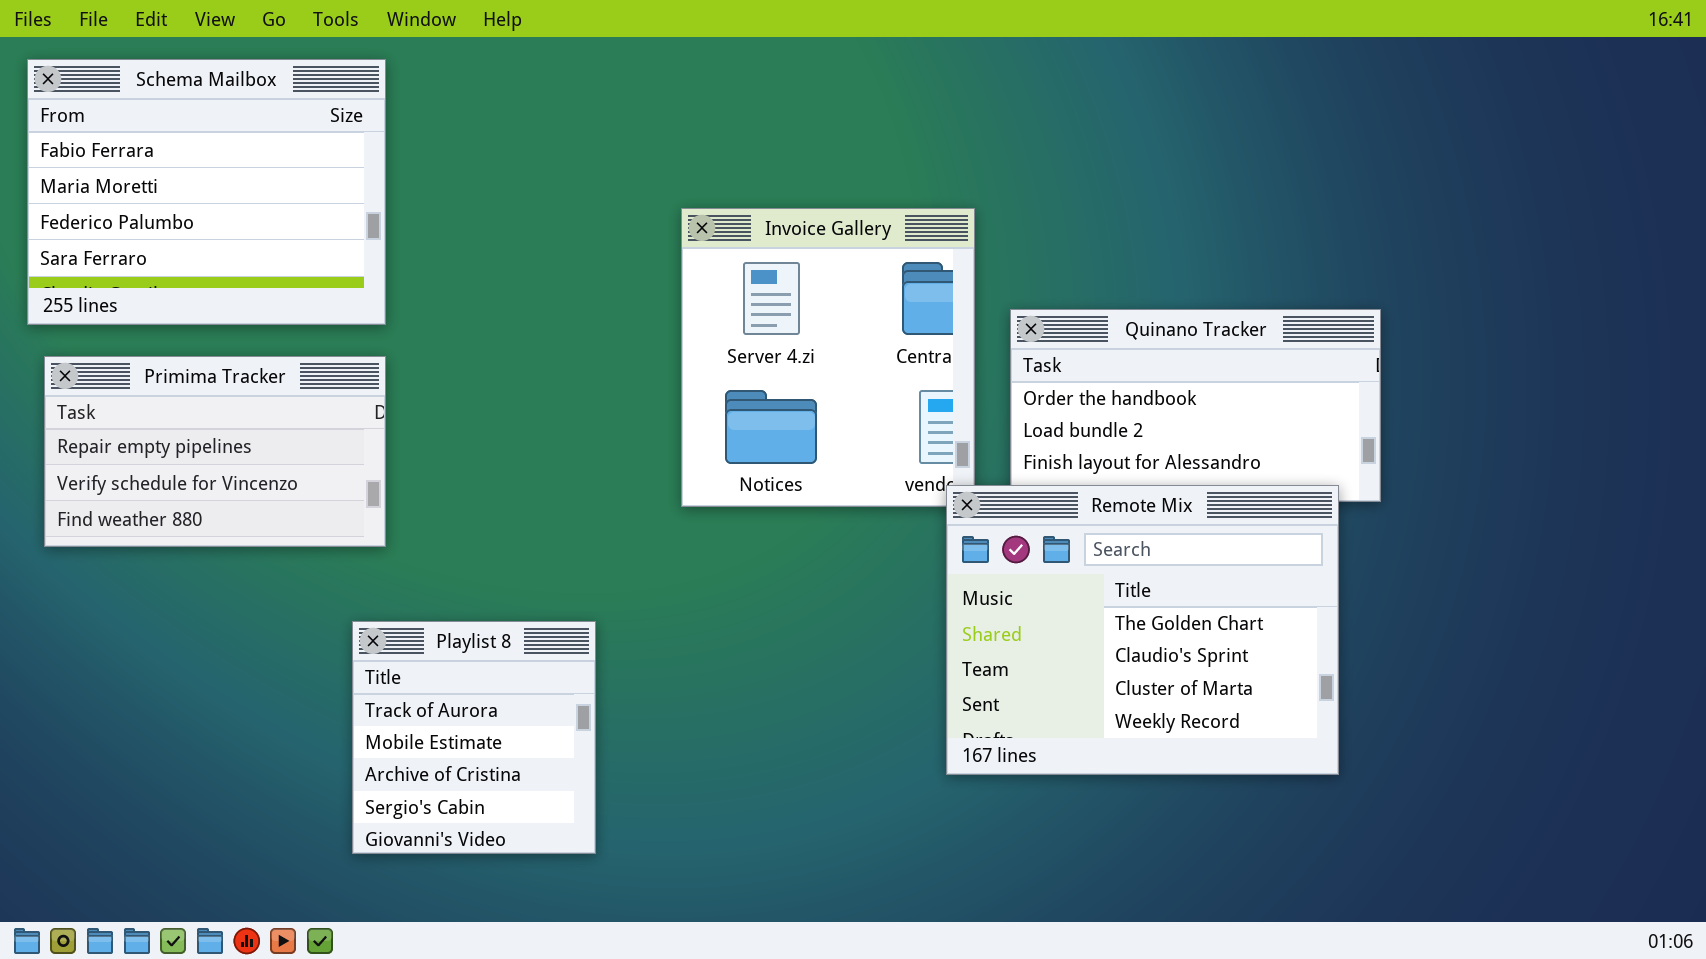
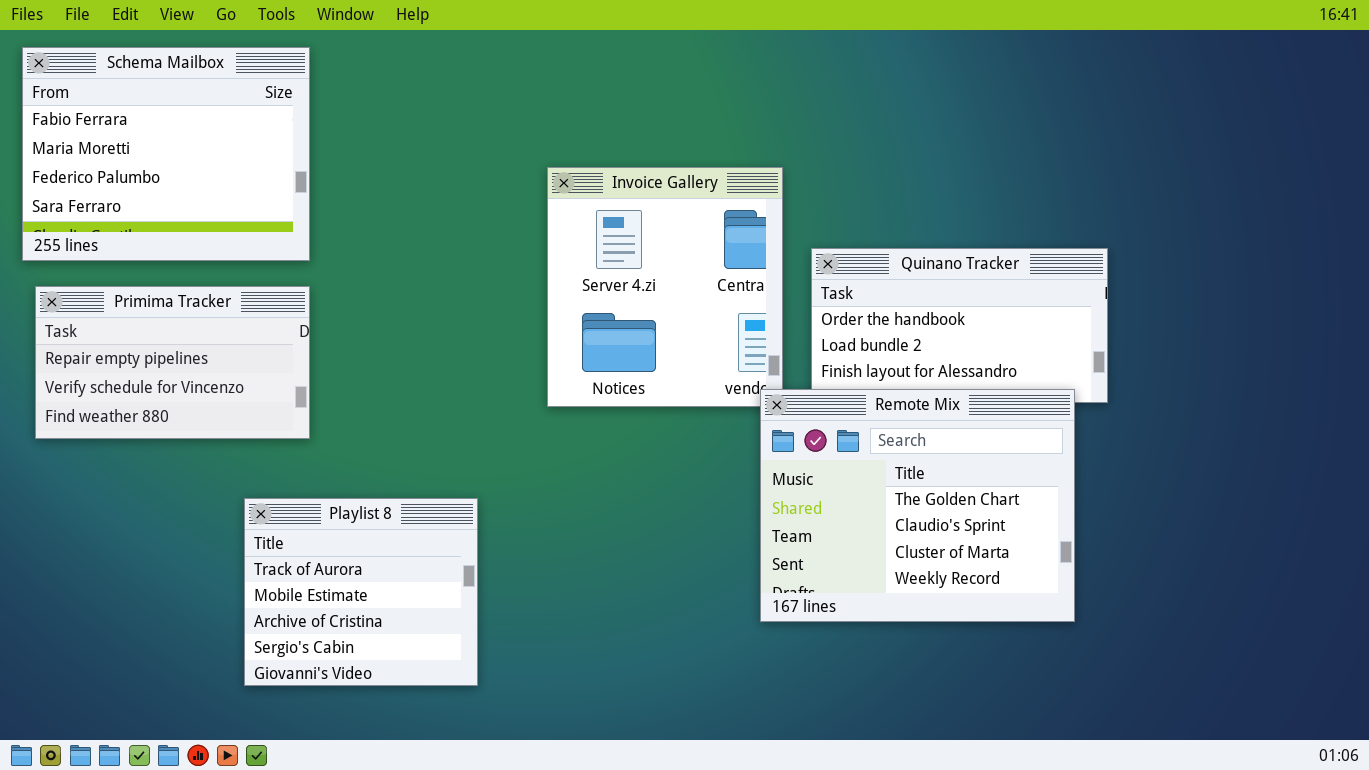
Playlist 8: [352,621,596,854] -> [244,498,478,686], resized

